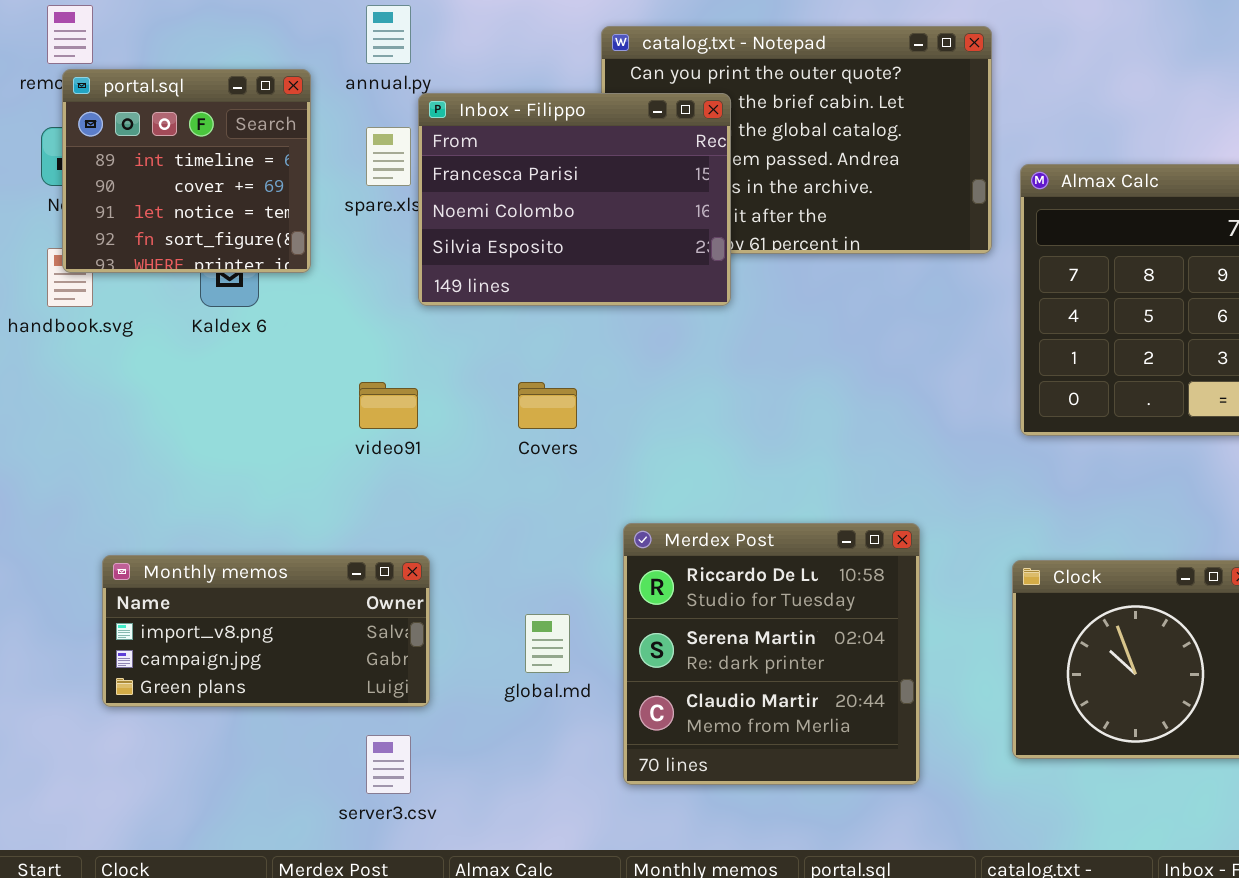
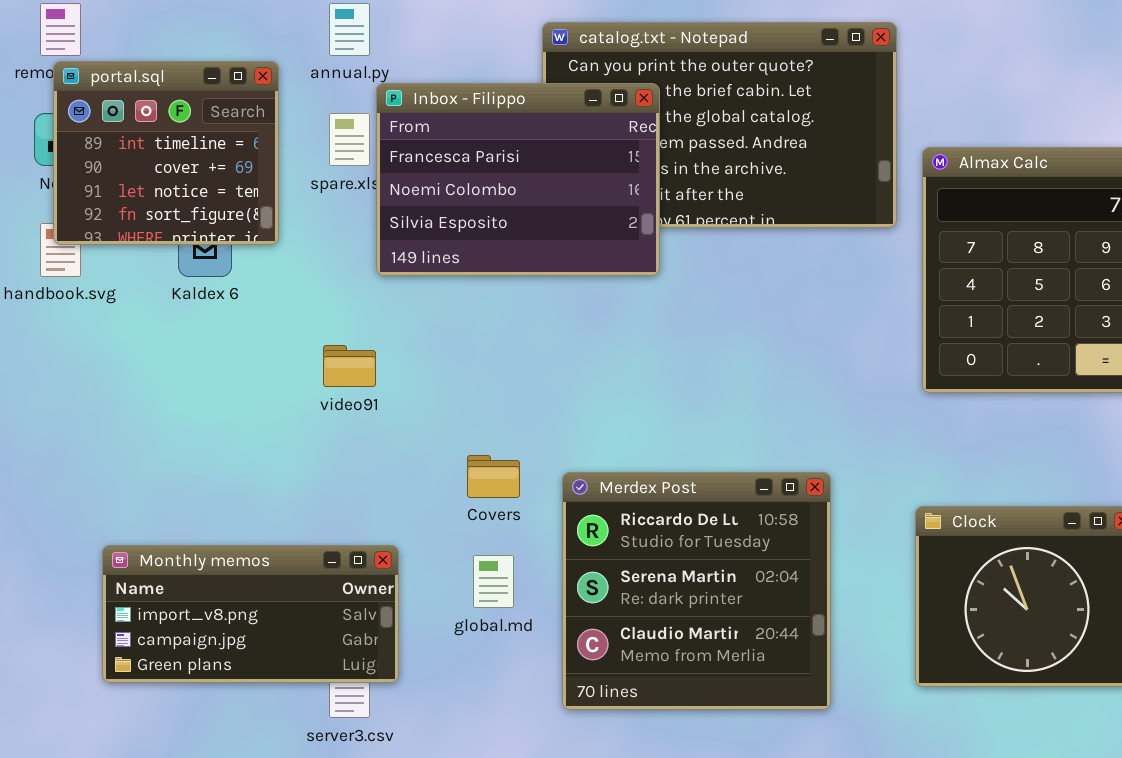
Covers: [518,382,577,429] -> [467,455,520,498], moved
Monthly memos: [102,555,430,707] -> [102,545,399,683], moved

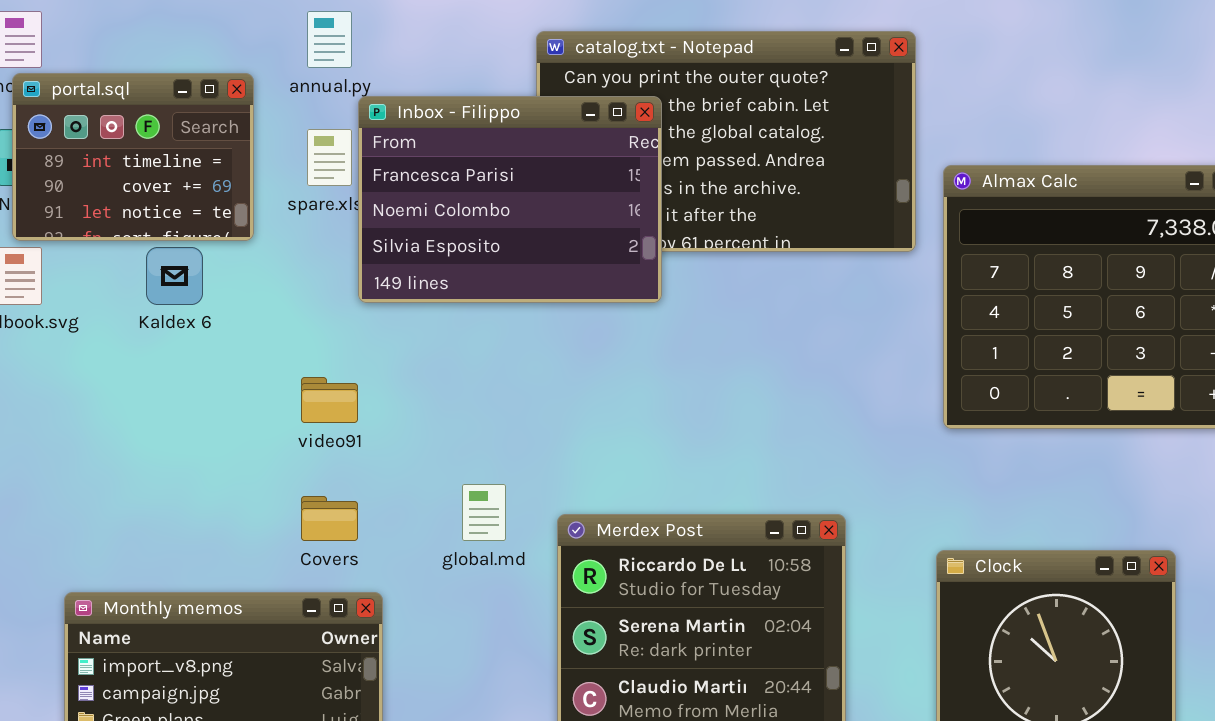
portal.sql: [53,61,279,245] -> [12,73,254,241], resized
Covers: [467,455,520,498] -> [301,496,358,541], moved
global.md: [473,555,514,608] -> [462,484,506,541], moved

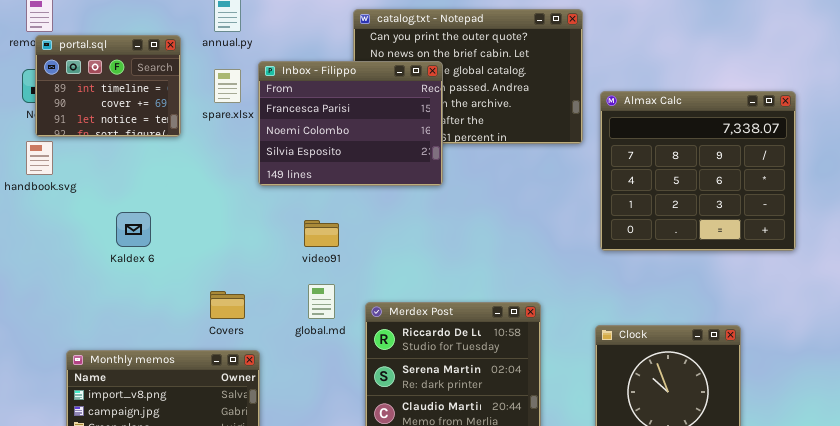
Inbox - Filippo: [358,96,662,303] -> [258,61,443,186], moved
Kaldex 6: [146,247,203,305] -> [116,212,151,247], moved
video91: [301,377,358,423] -> [304,220,339,247], moved

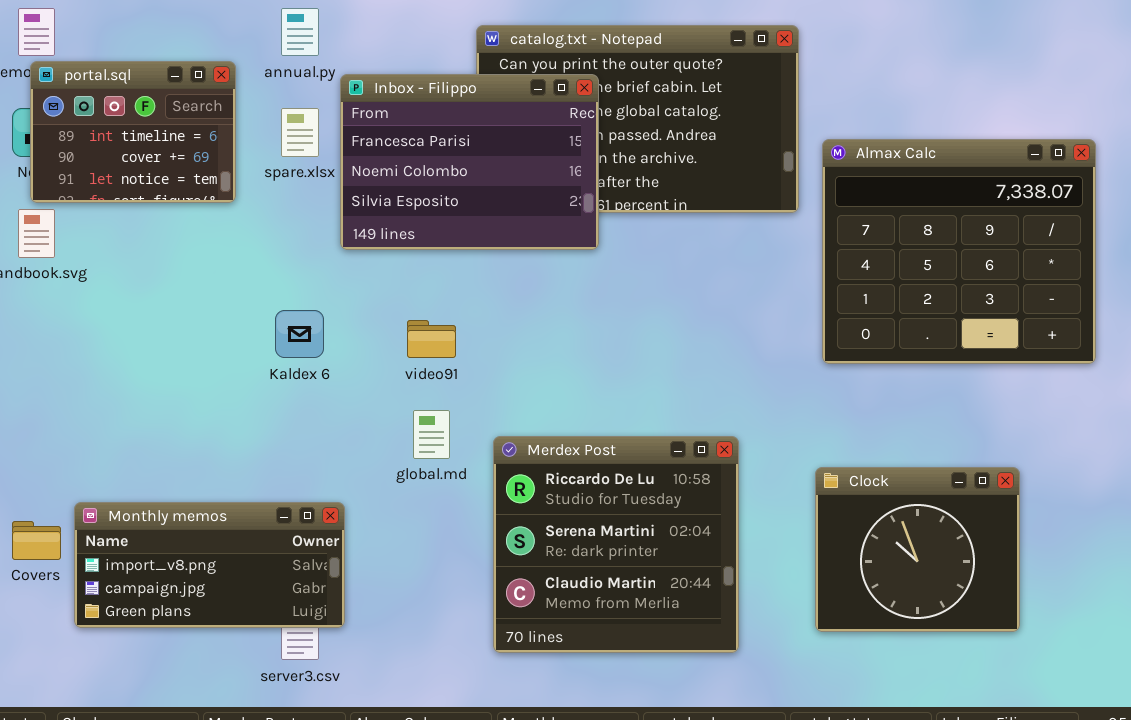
Inbox - Filippo: [258,61,443,186] -> [340,74,599,250], moved
Kaldex 6: [116,212,151,247] -> [275,310,324,358], moved
Covers: [210,291,245,319] -> [12,521,61,560], moved

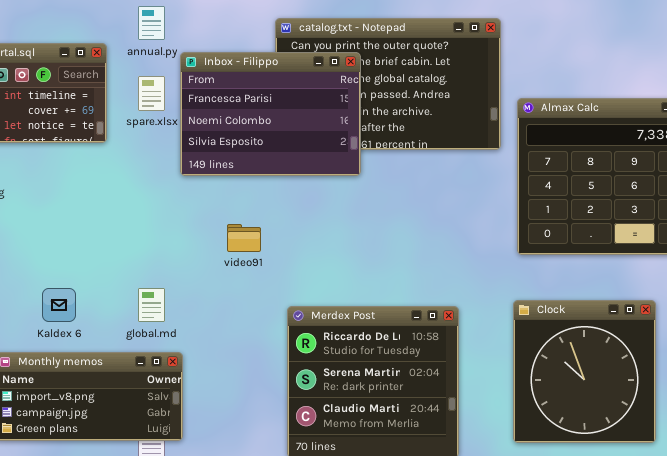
Kaldex 6: [275,310,324,358] -> [42,288,76,322], moved
global.md: [413,410,450,459] -> [138,288,165,322], moved
Clock: [815,467,1020,632] -> [513,300,656,443], resized

